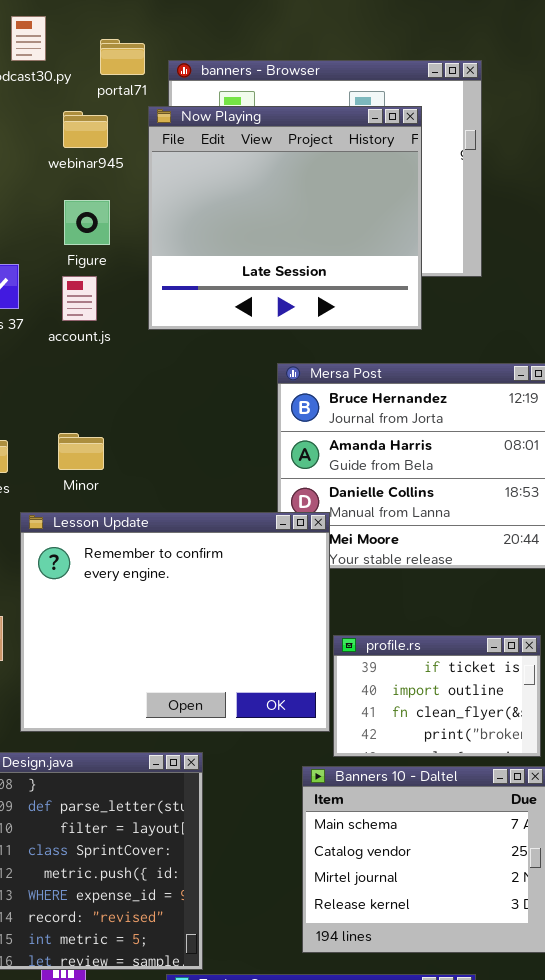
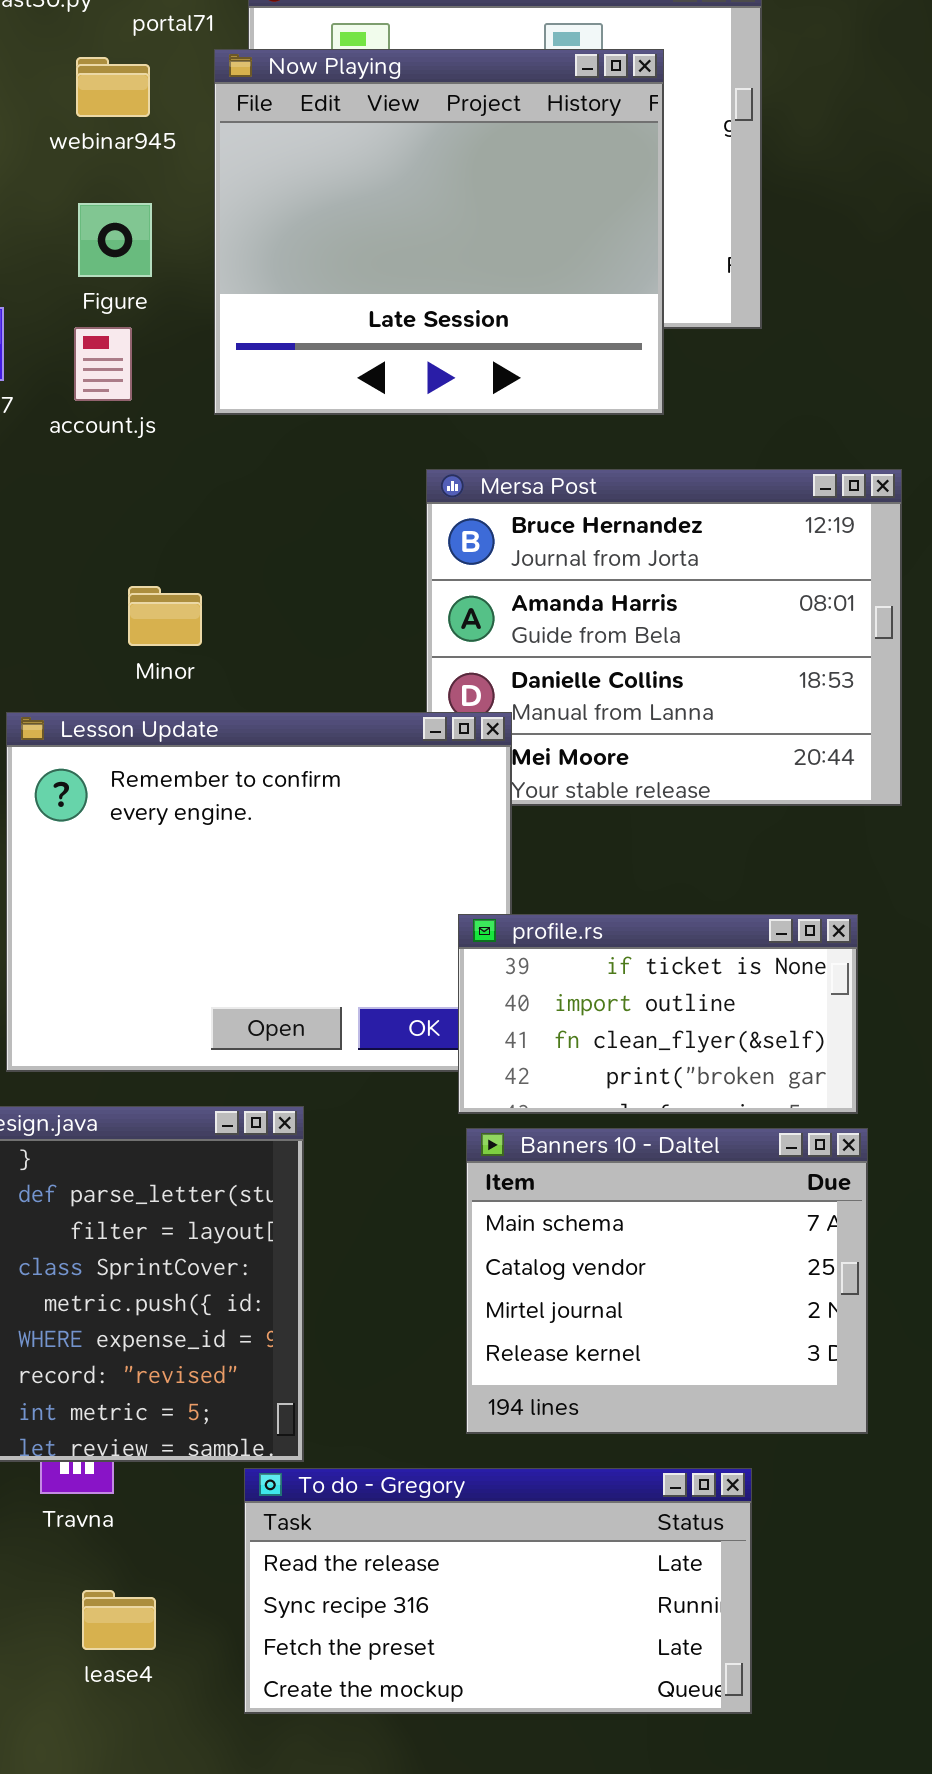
Minor: [58,433,104,470] -> [128,586,202,646], moved
profile.rs: [333,635,541,757] -> [458,914,858,1114], resized

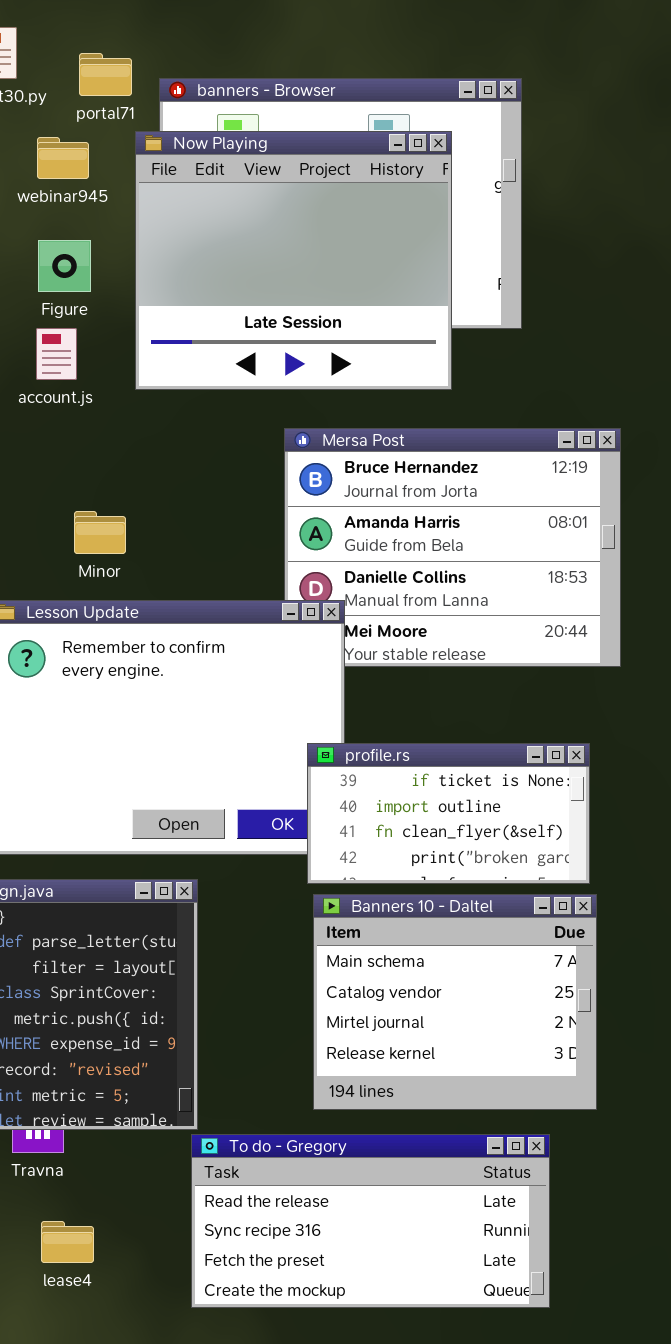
To do - Gregory: [244,1468,752,1714] -> [191,1134,550,1308], moved

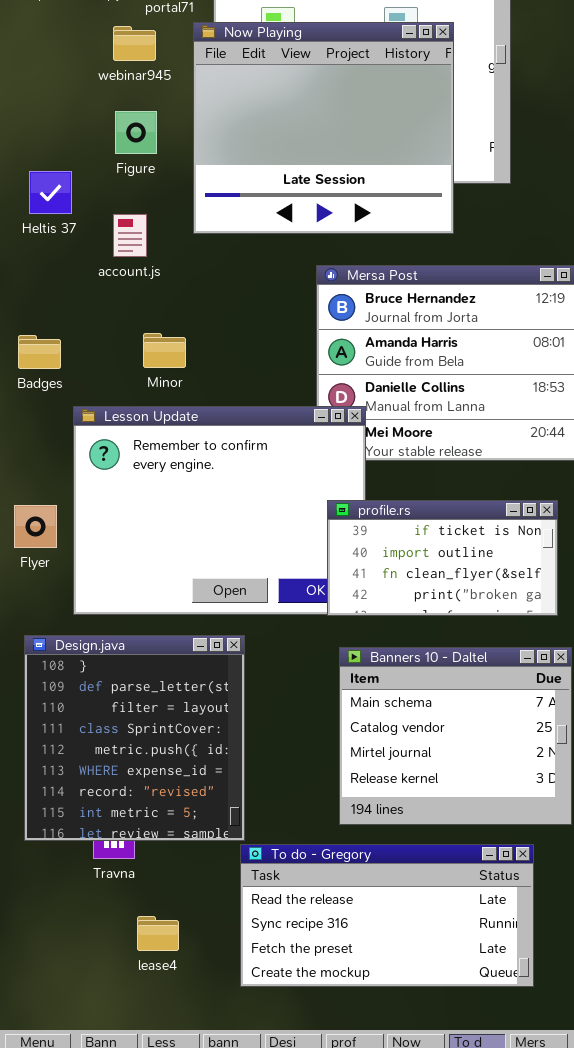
account.js: [36,328,77,380] -> [113,214,147,257], moved
profile.rs: [307,743,590,884] -> [327,500,558,616], moved
lease4: [41,1221,94,1263] -> [137,916,179,951], moved

